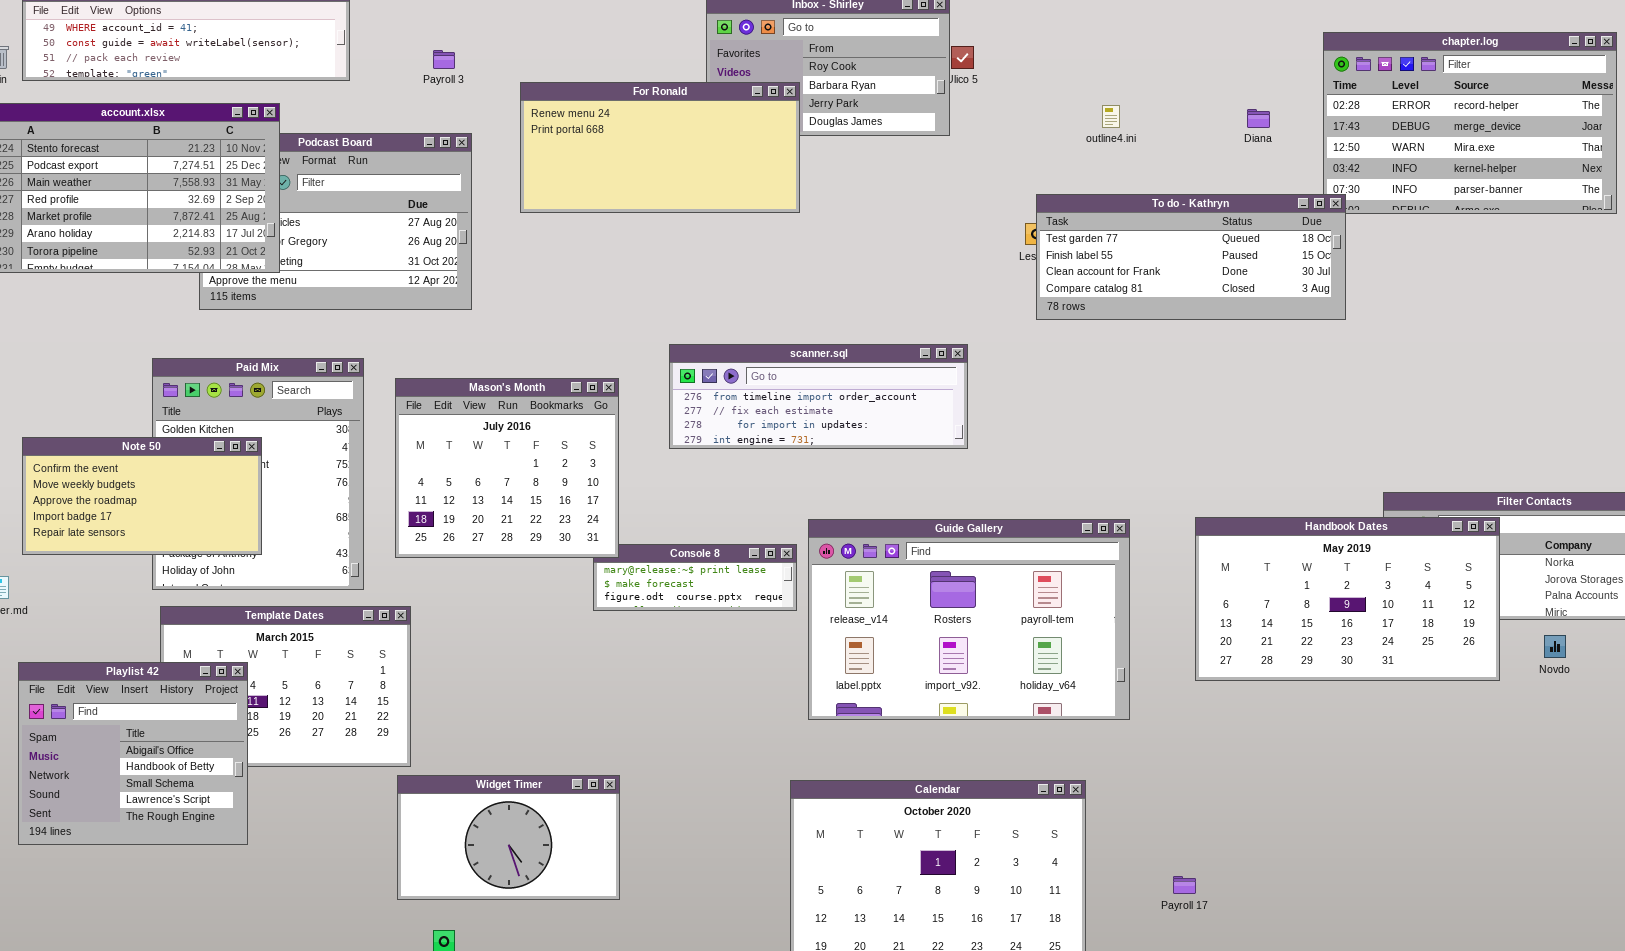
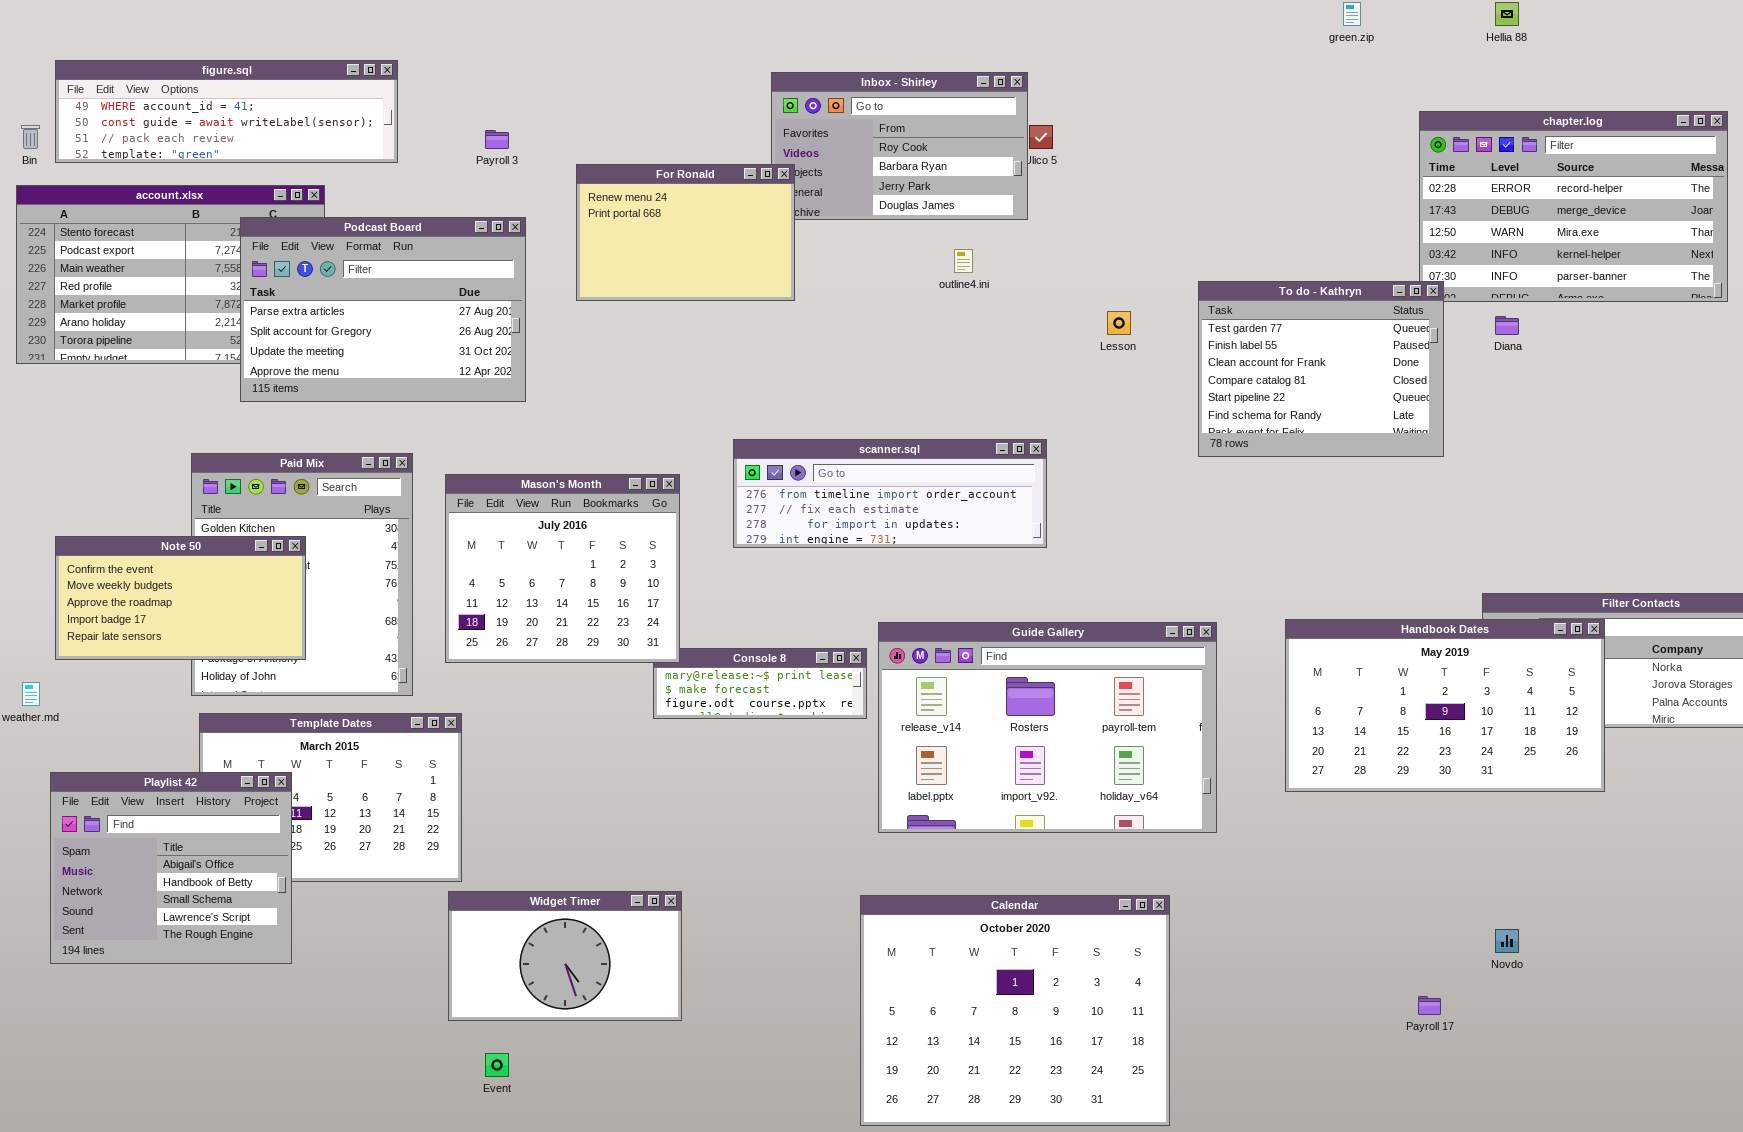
For Ronald: [520,82,800,213] -> [576,164,795,301], resized
outline4.ini: [1102,105,1120,128] -> [954,249,973,273], moved
Diana: [1247,109,1270,128] -> [1495,316,1519,335], moved
Podcast Board: [199,133,472,310] -> [240,217,526,402], raised
To do - Kathryn: [1036,194,1346,320] -> [1198,281,1444,457], resized
Novdo: [1544,635,1566,658] -> [1495,929,1519,953], moved
Payroll 17: [1173,876,1196,894] -> [1418,996,1441,1015], moved

